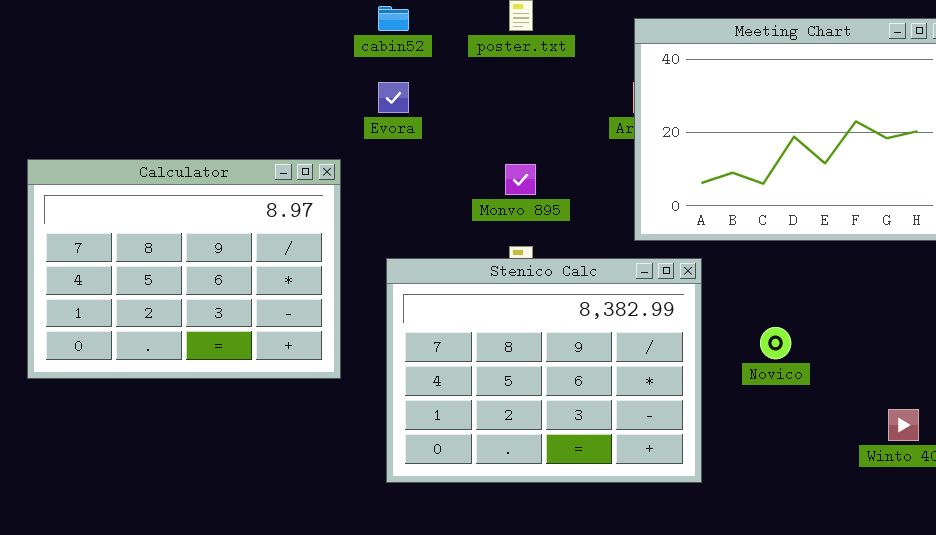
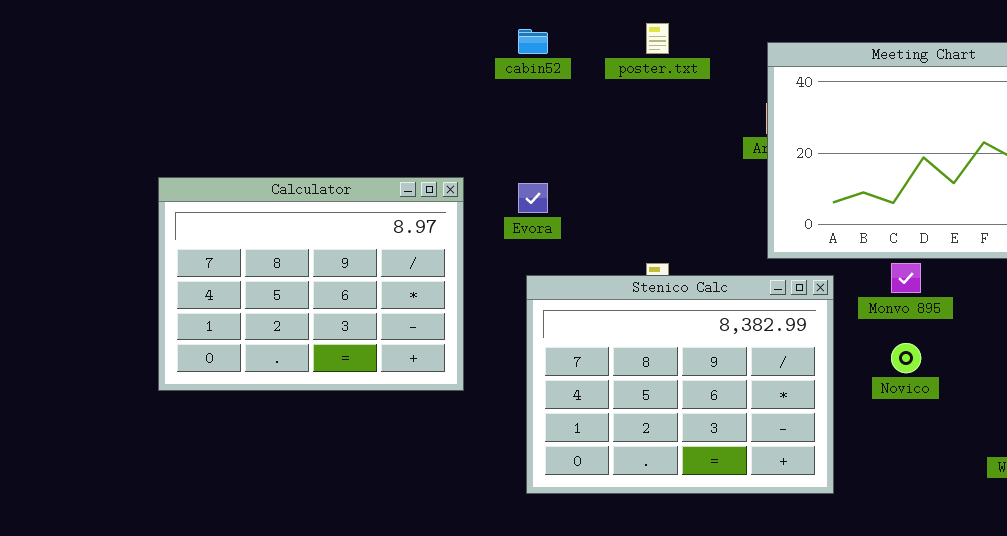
Evora: [378,82,409,113] -> [518,183,548,213], moved
Calculator: [27,159,341,379] -> [158,177,464,391], moved
Monvo 895: [505,164,536,195] -> [891,263,921,293], moved

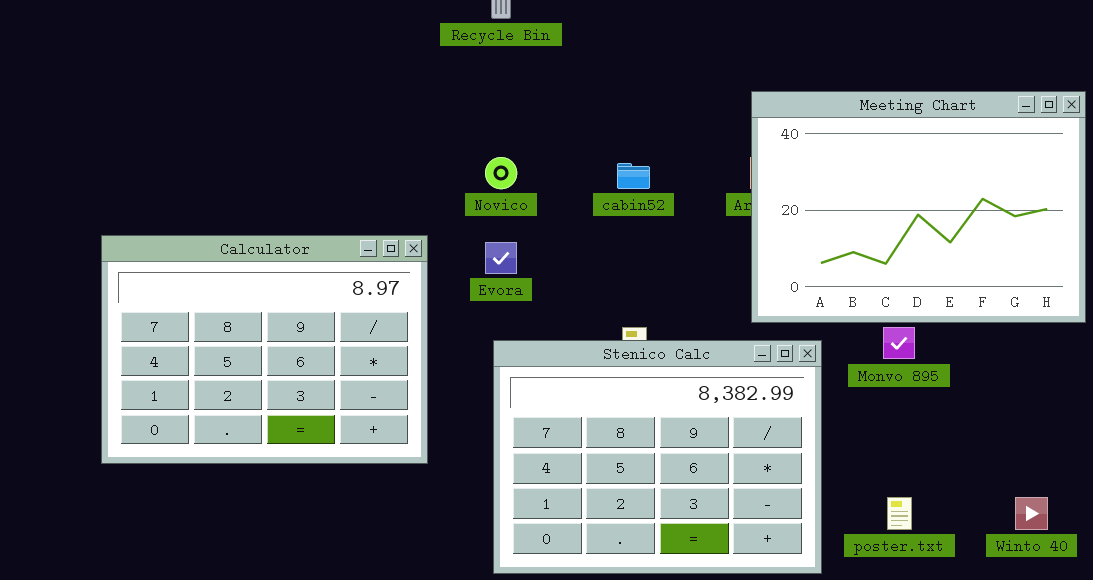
poster.txt: [646,23,669,54] -> [887,497,912,530], moved
cabin52: [518,29,548,54] -> [617,163,650,189], moved
Novico: [891,343,921,373] -> [485,157,517,189], moved

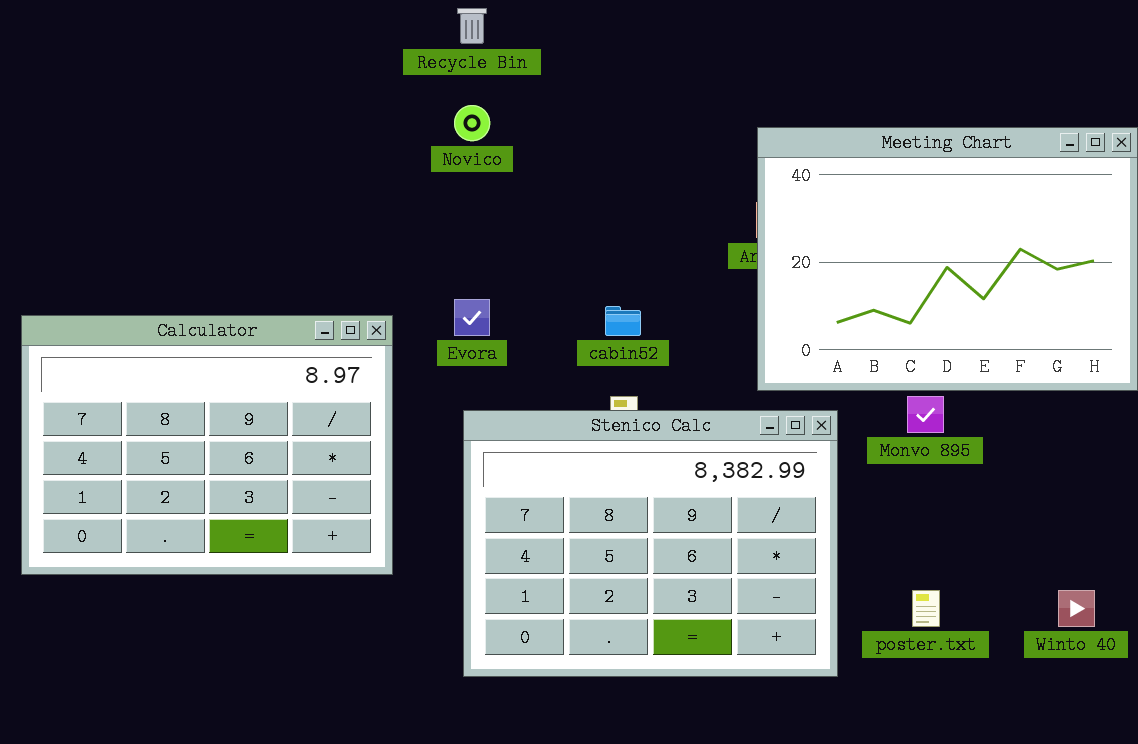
Novico: [485,157,517,189] -> [454,105,490,141], moved
cabin52: [617,163,650,189] -> [605,306,641,336], moved
Calculator: [101,235,428,464] -> [21,315,393,575], moved

